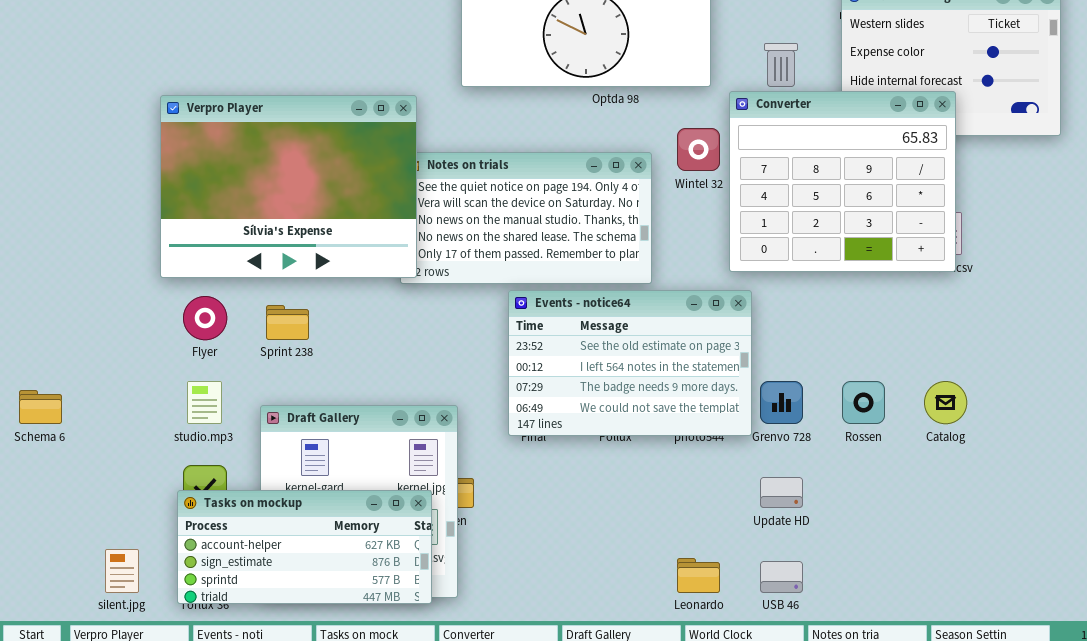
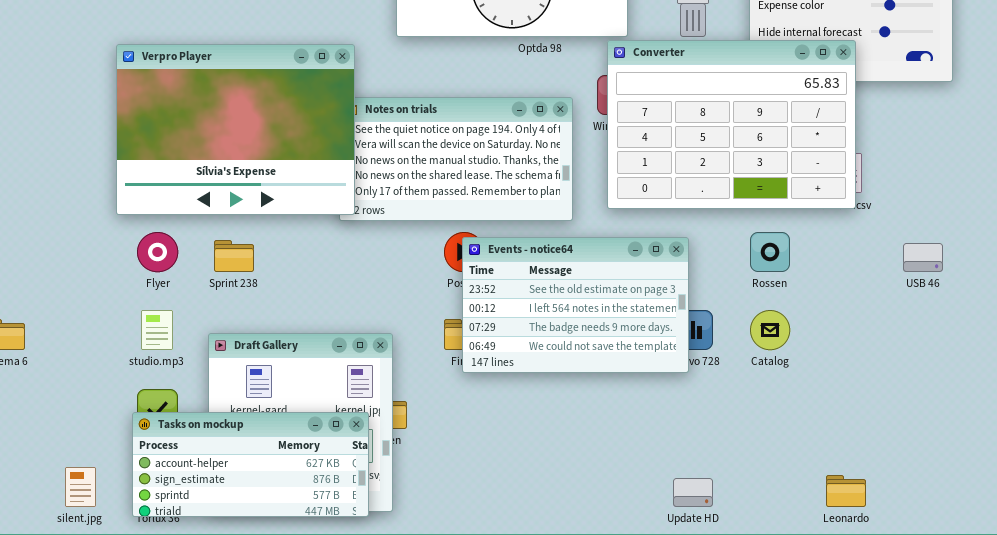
Converter: [729,91,956,272] -> [607,40,856,209], resized
Events - notice64: [508,290,752,436] -> [462,237,689,373], moved
Rossen: [842,381,885,424] -> [750,232,790,272], moved
Catalog: [924,381,967,424] -> [750,310,790,350], moved
Update HD: [760,477,803,508] -> [673,478,713,507], moved
Leonardo: [677,558,720,593] -> [826,475,866,507], moved
USB 46: [760,561,803,593] -> [903,243,943,272], moved

